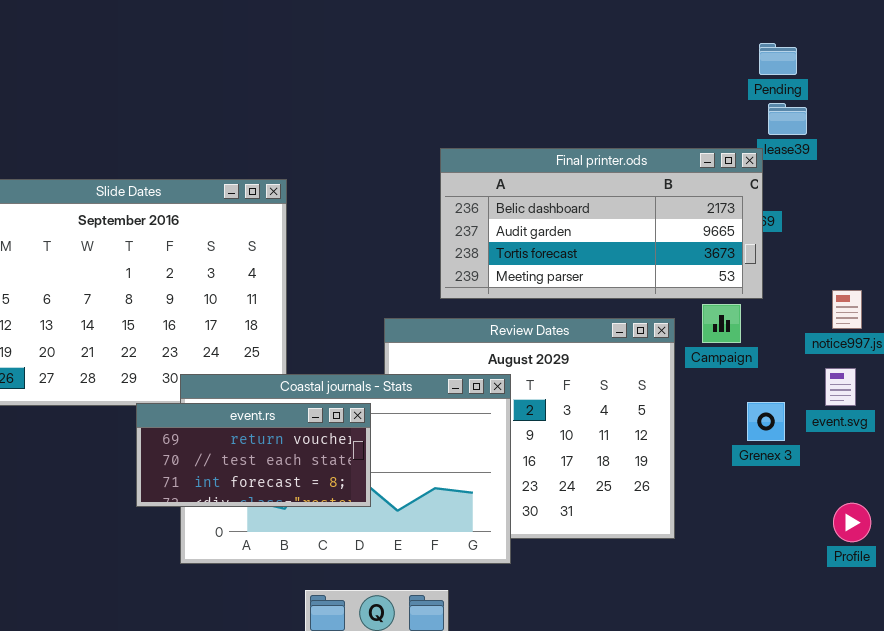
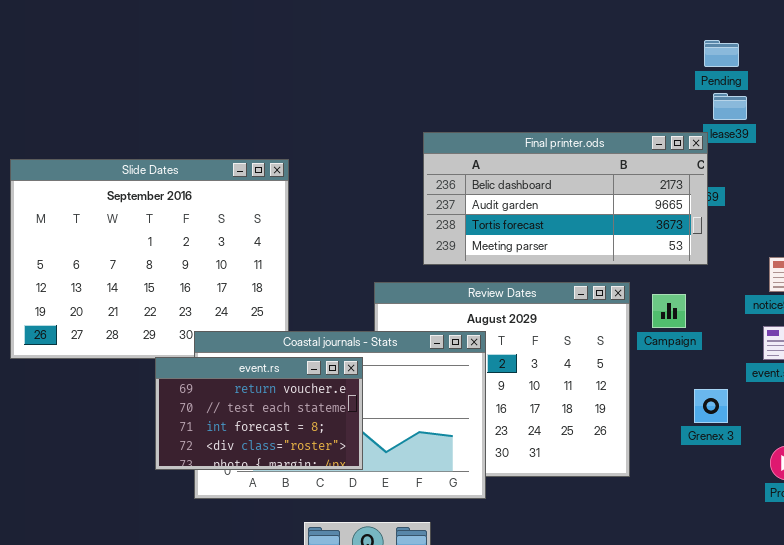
Campaign: [702,304,741,343] -> [652,294,686,328], moved
Grenex 3: [747,402,785,441] -> [694,389,728,423], moved
event.rs: [136,403,371,507] -> [155,357,363,470], resized

